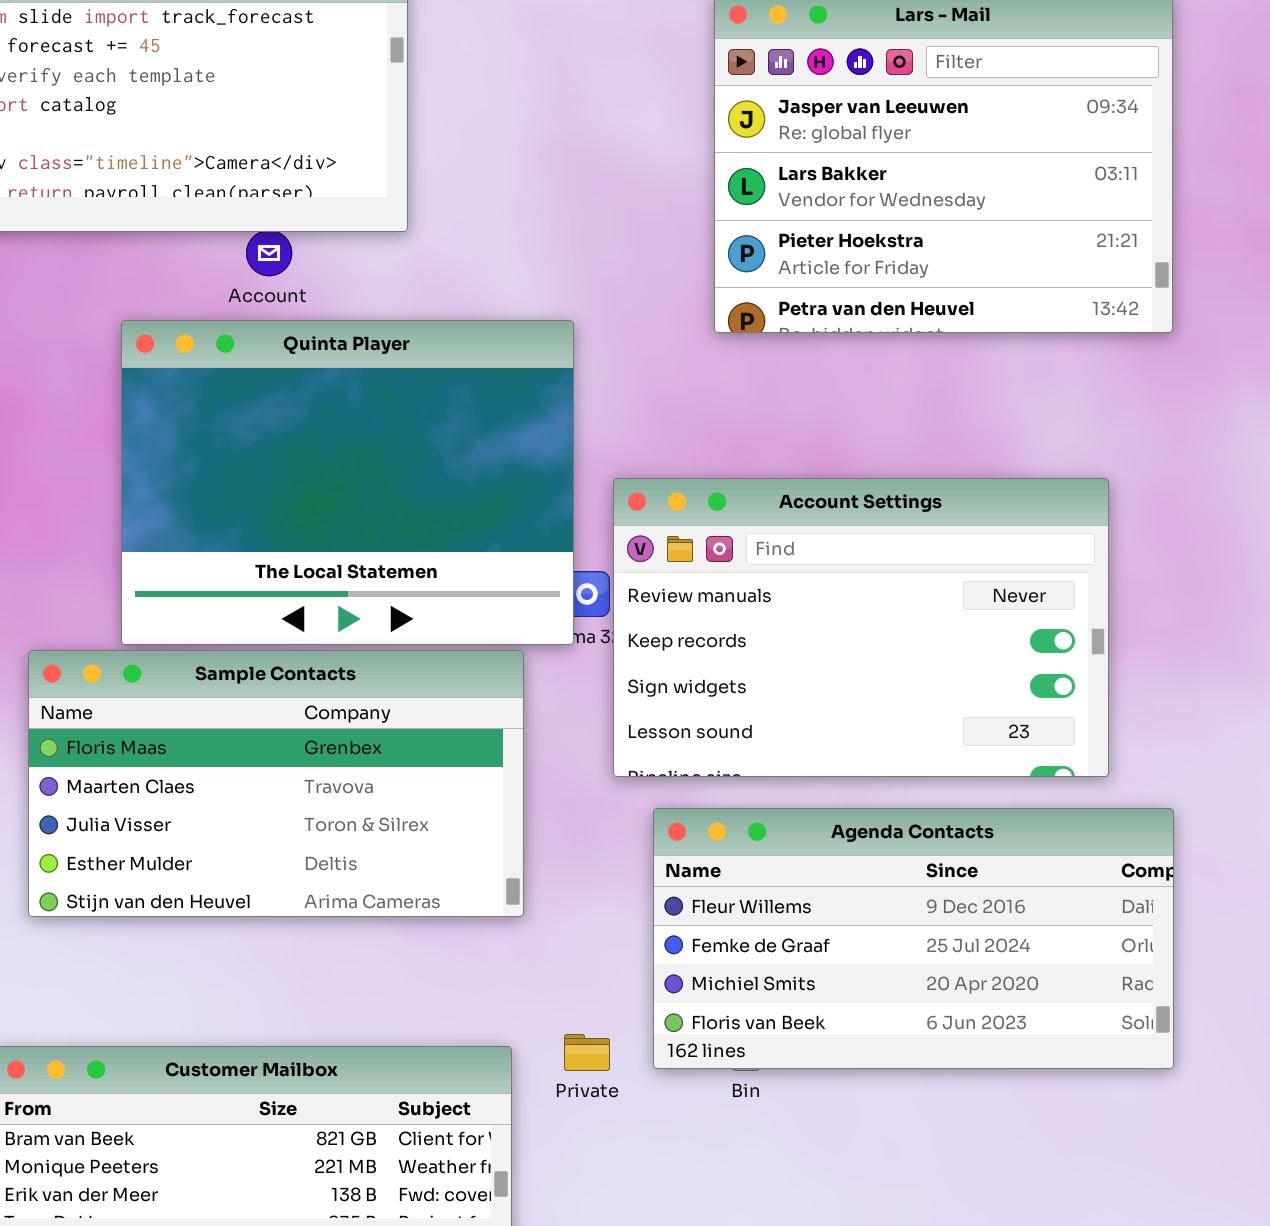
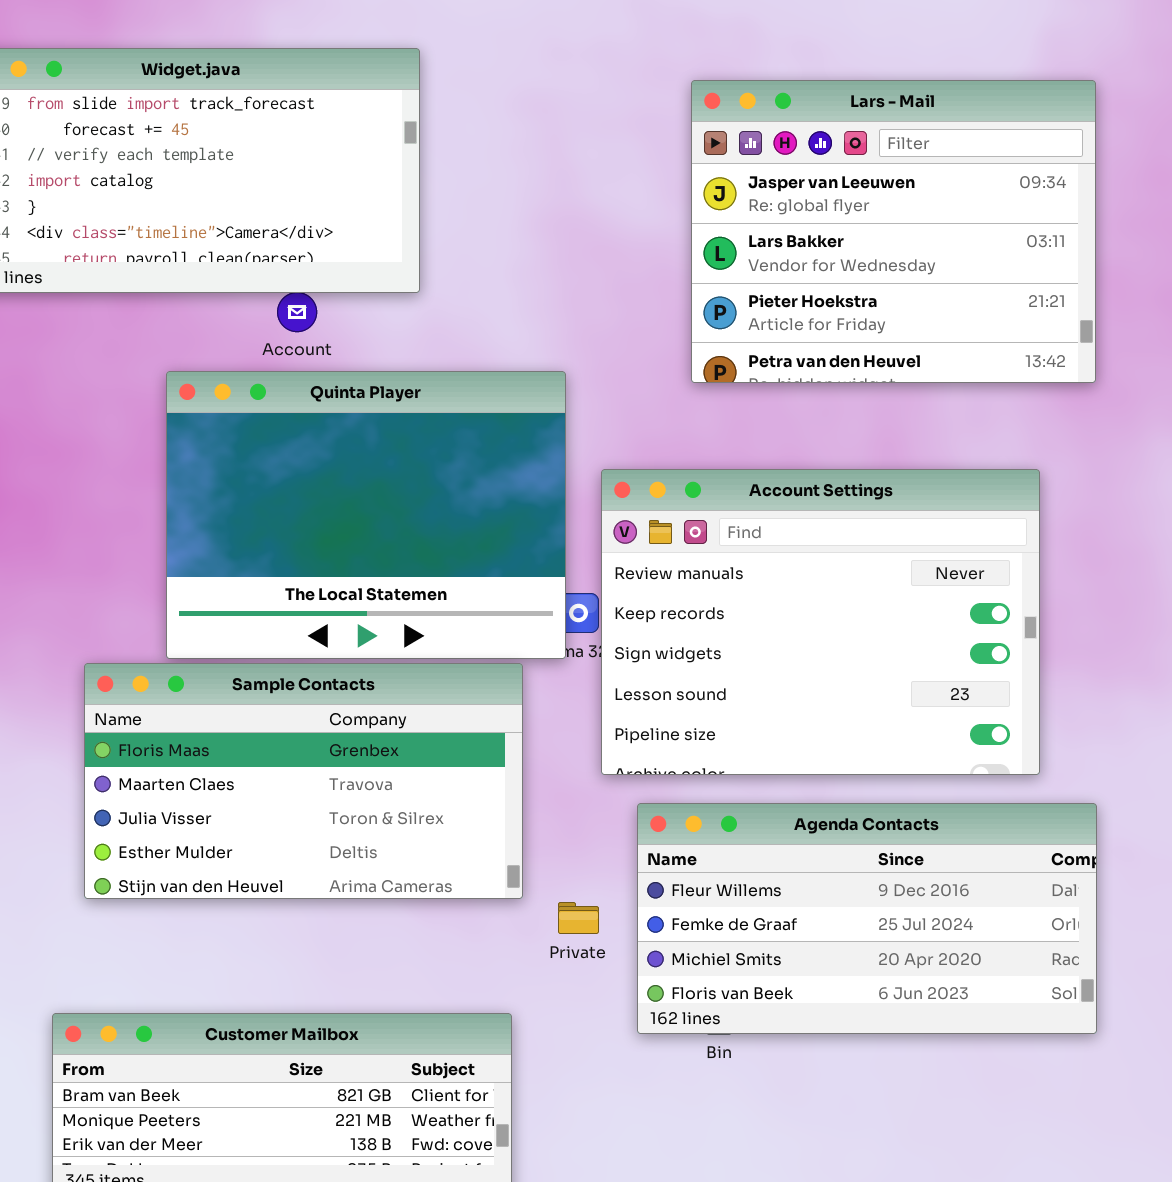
Account Settings: [613,478,1109,777] -> [601,469,1040,775], resized
Private: [564,1034,610,1071] -> [558,902,599,934], moved

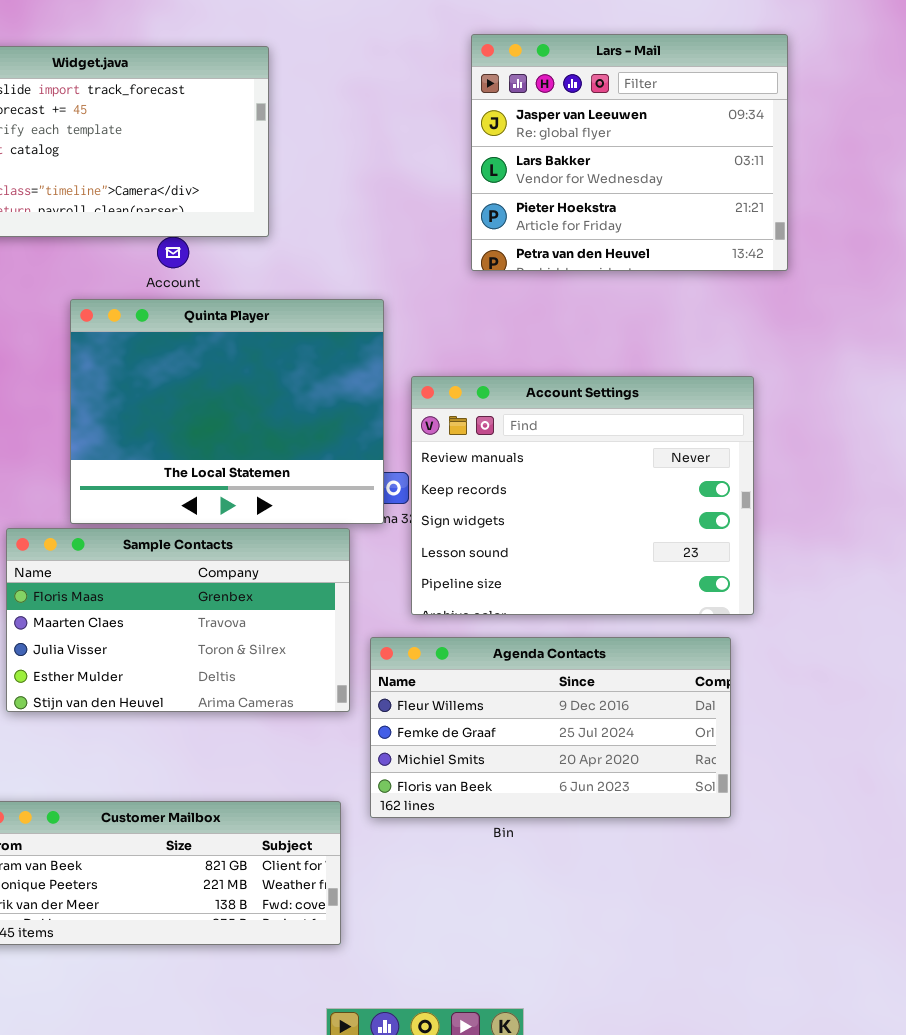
Lars - Mail: [691,80,1096,383] -> [471,34,788,271], moved
Agenda Contacts: [637,803,1097,1034] -> [370,637,731,818], moved

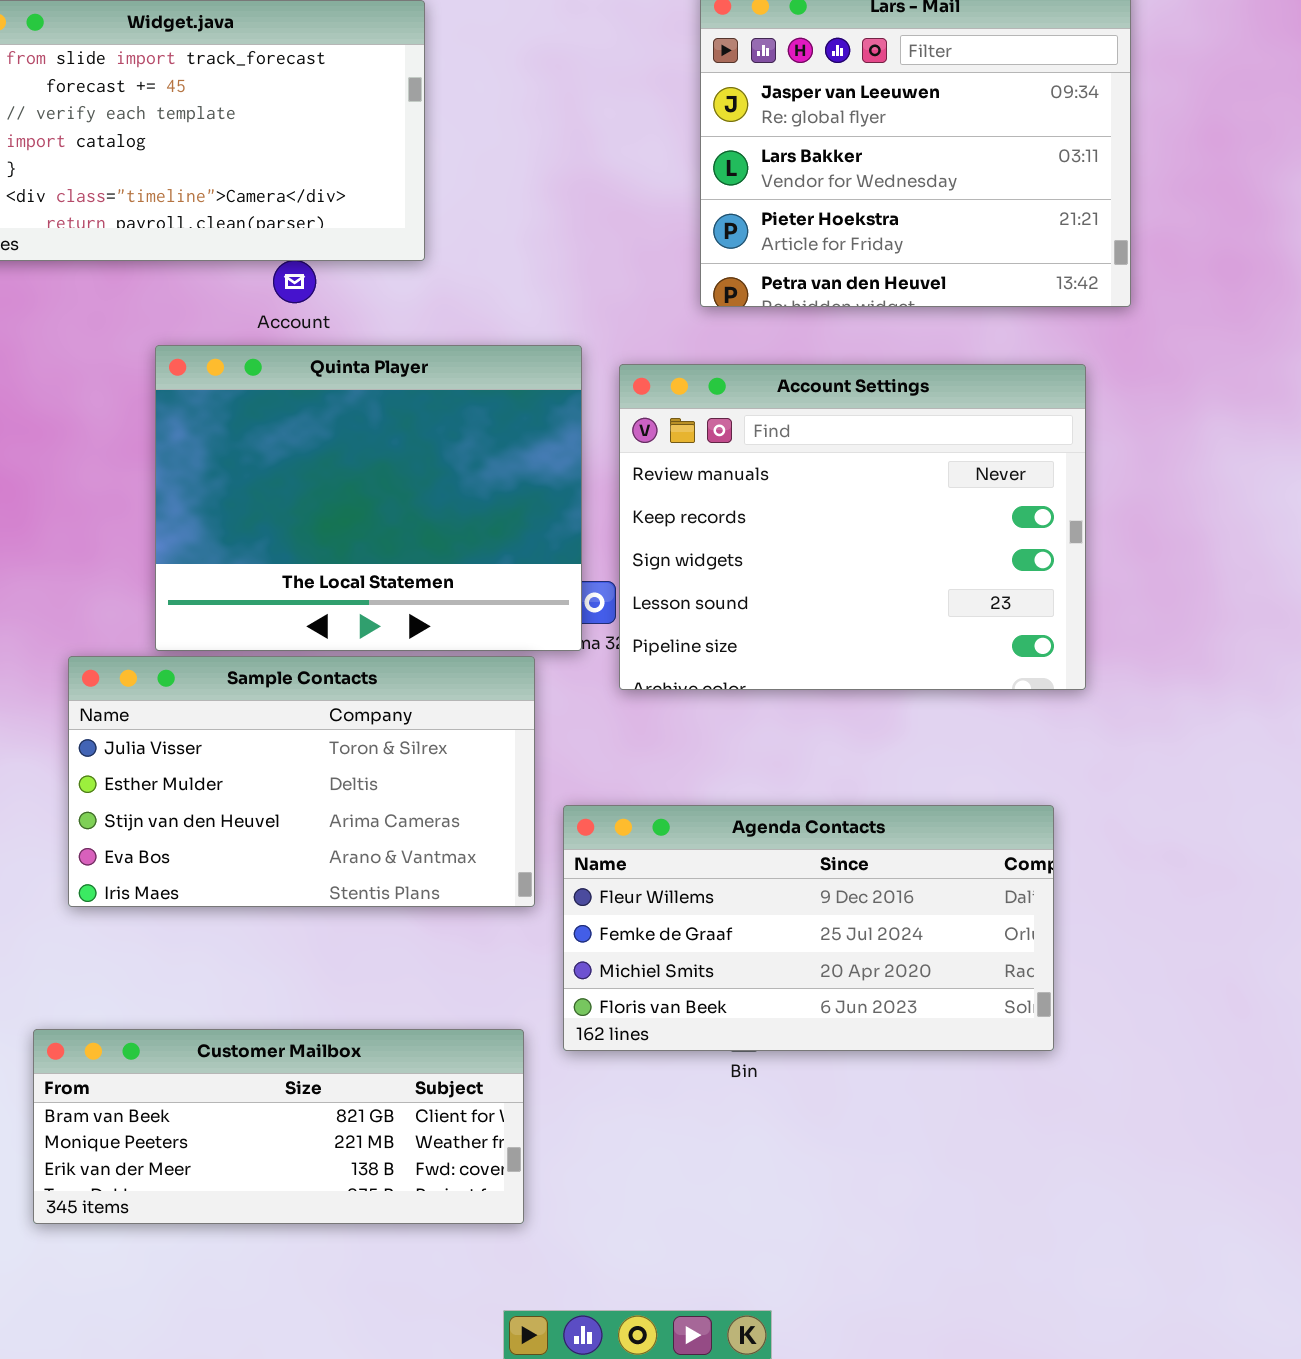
Account Settings: [411,376,754,615] -> [619,364,1086,690], moved
Sample Contacts: [6,528,350,712] -> [68,656,535,907], scrolled down 2 rows

